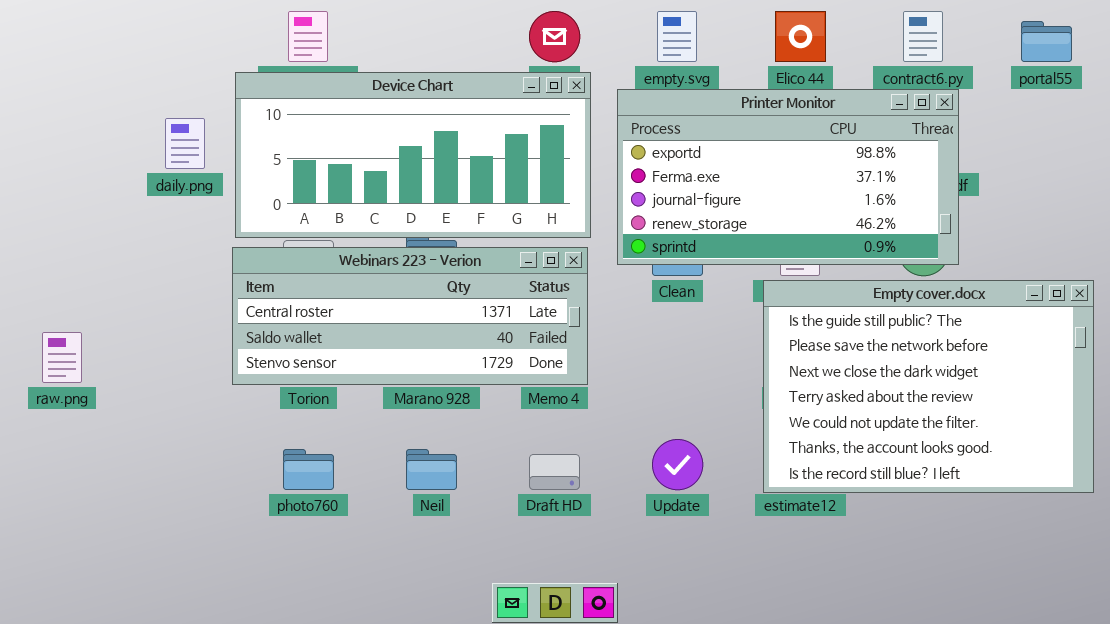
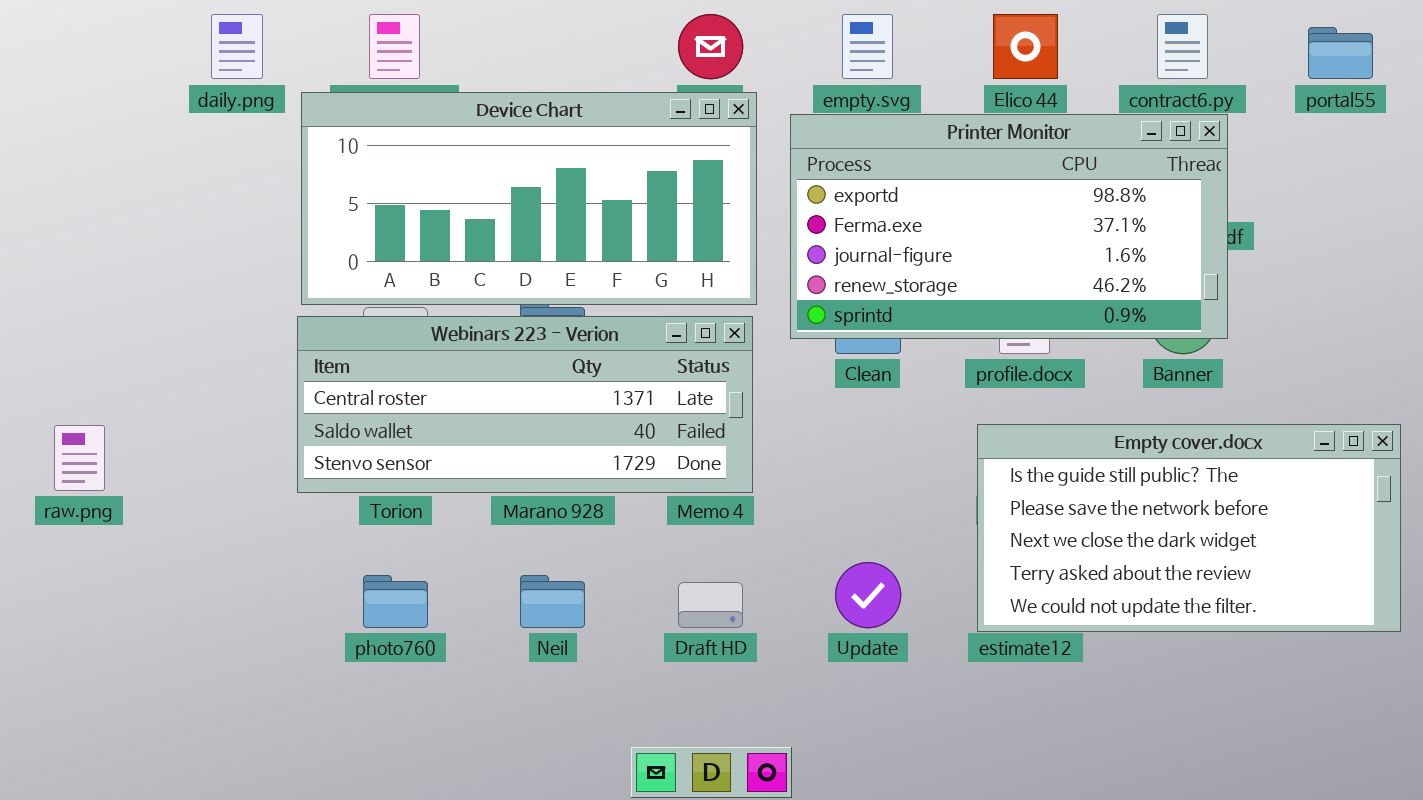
daily.png: [165,118,205,169] -> [211,14,263,79], moved
Empty cover.docx: [763,280,1094,493] -> [977,424,1401,632], resized

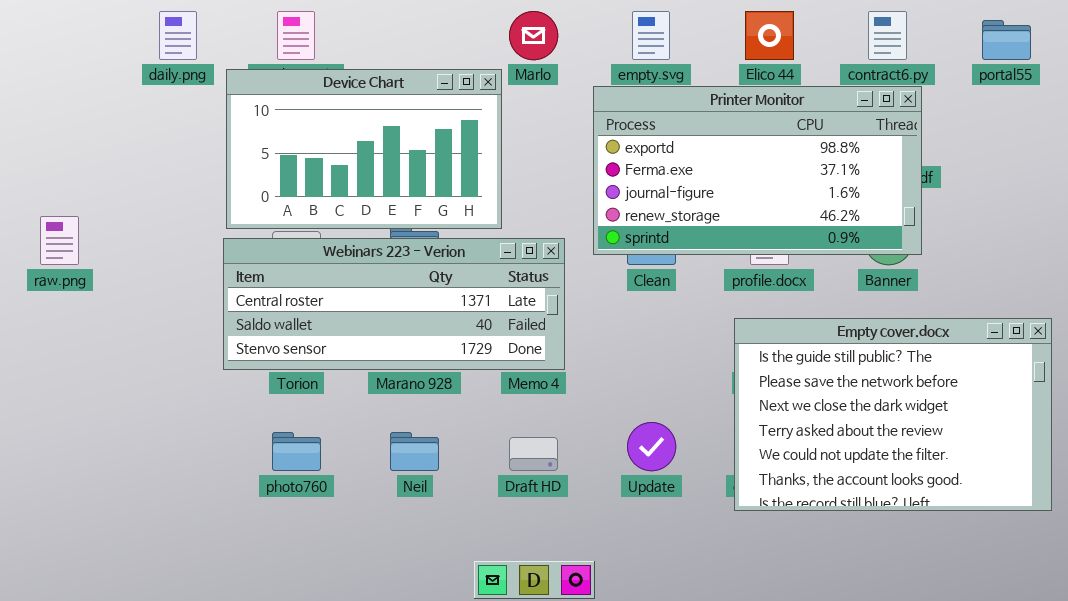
Device Chart: [301,92,757,305] -> [226,69,502,229], resized
Empty cover.docx: [977,424,1401,632] -> [734,318,1052,511], resized
raw.png: [54,425,105,491] -> [40,216,79,265], moved

